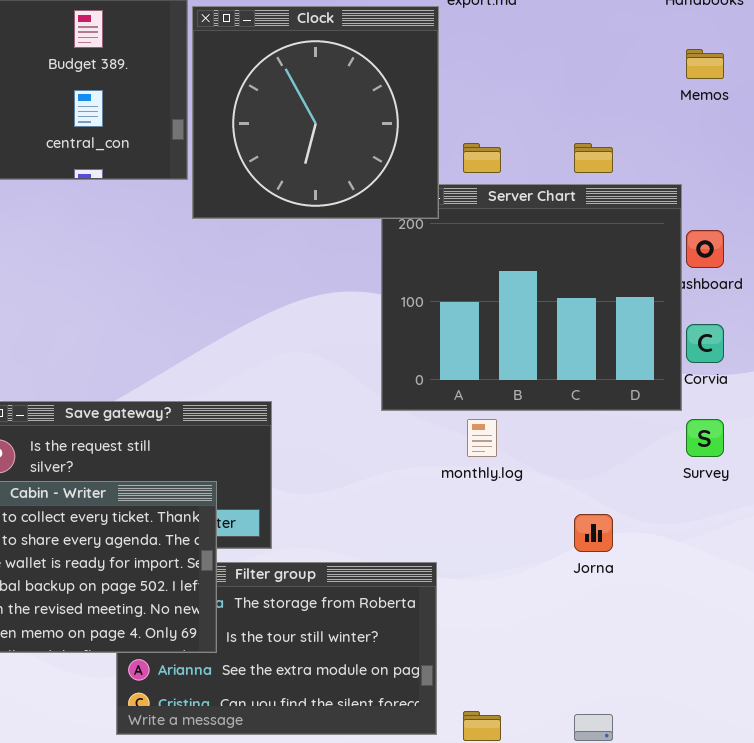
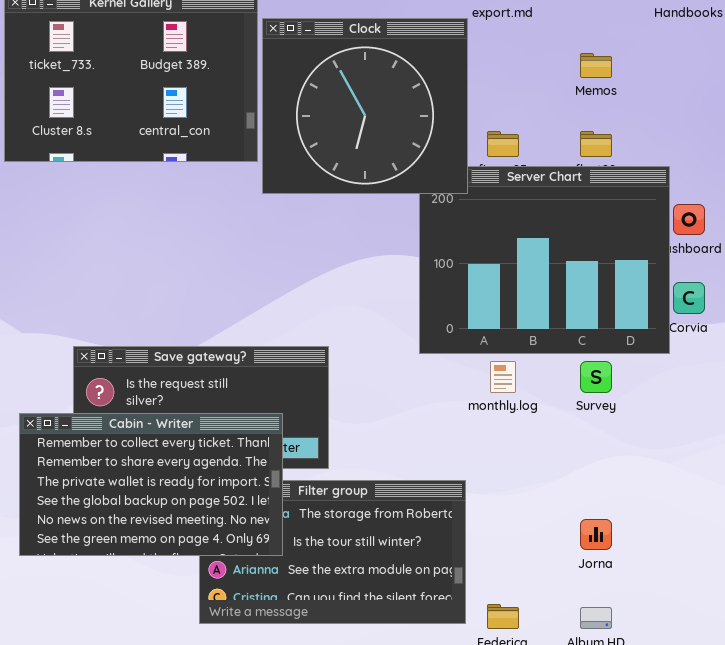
Memos: [686,49,724,79] -> [580,53,612,78], moved
Survey: [686,419,724,457] -> [580,361,612,393], moved
Jorna: [574,514,613,552] -> [580,519,612,550], moved

